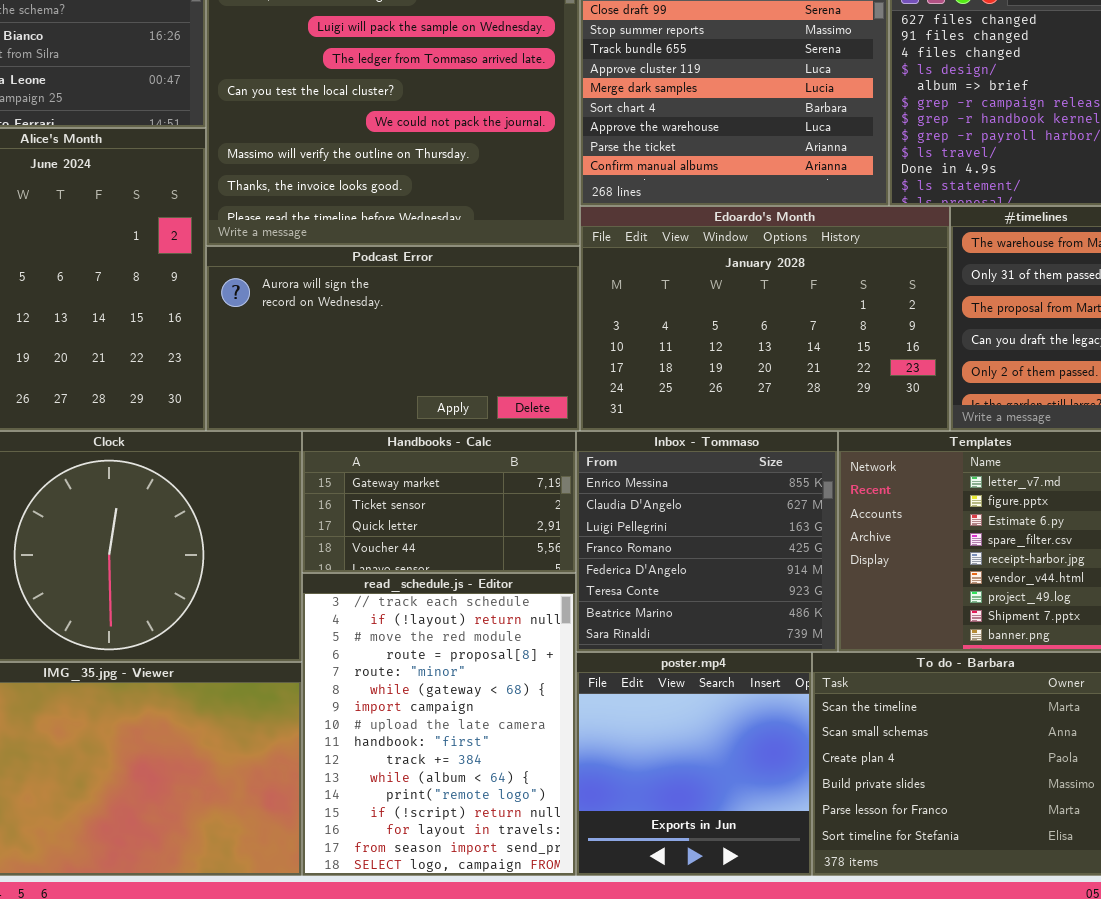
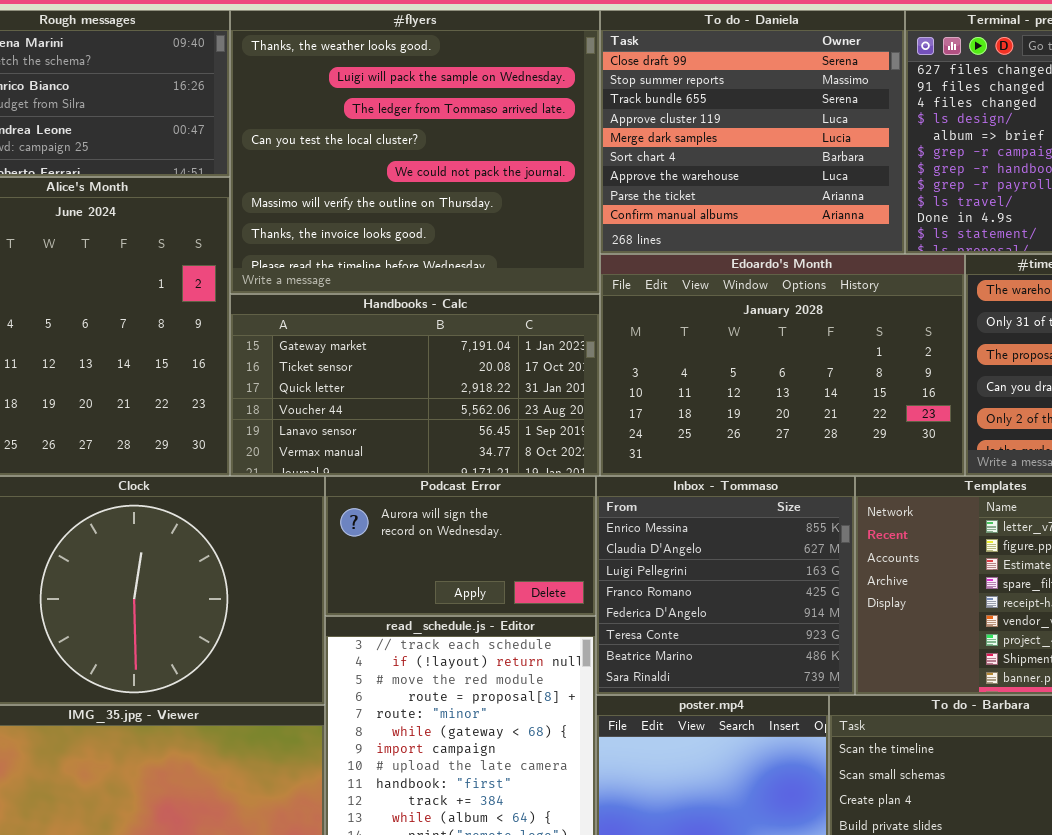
Podcast Error: [206,246,580,431] -> [325,476,596,616], moved, resized
Handbooks - Calc: [302,431,576,573] -> [230,294,600,476], moved, resized

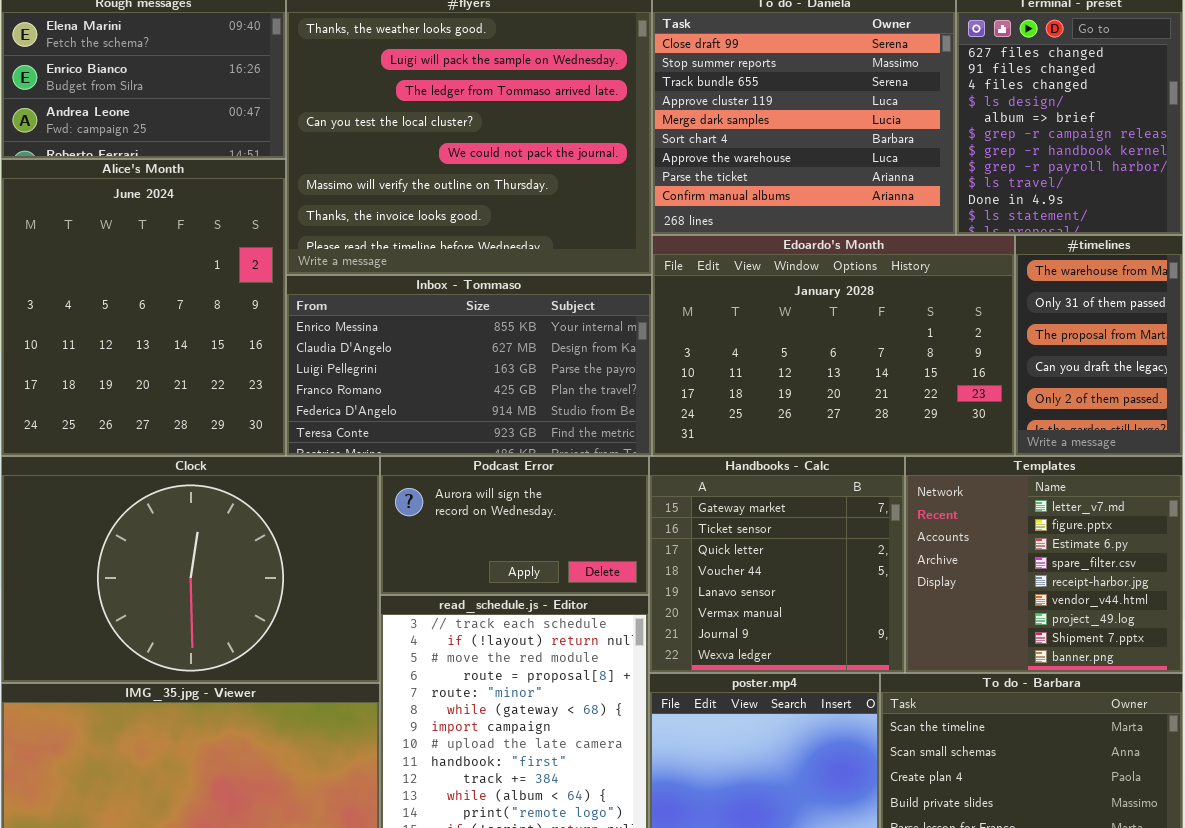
Handbooks - Calc: [230,294,600,476] -> [649,456,905,673], moved, resized
Inbox - Tommaso: [596,476,855,695] -> [286,275,652,456], moved, resized

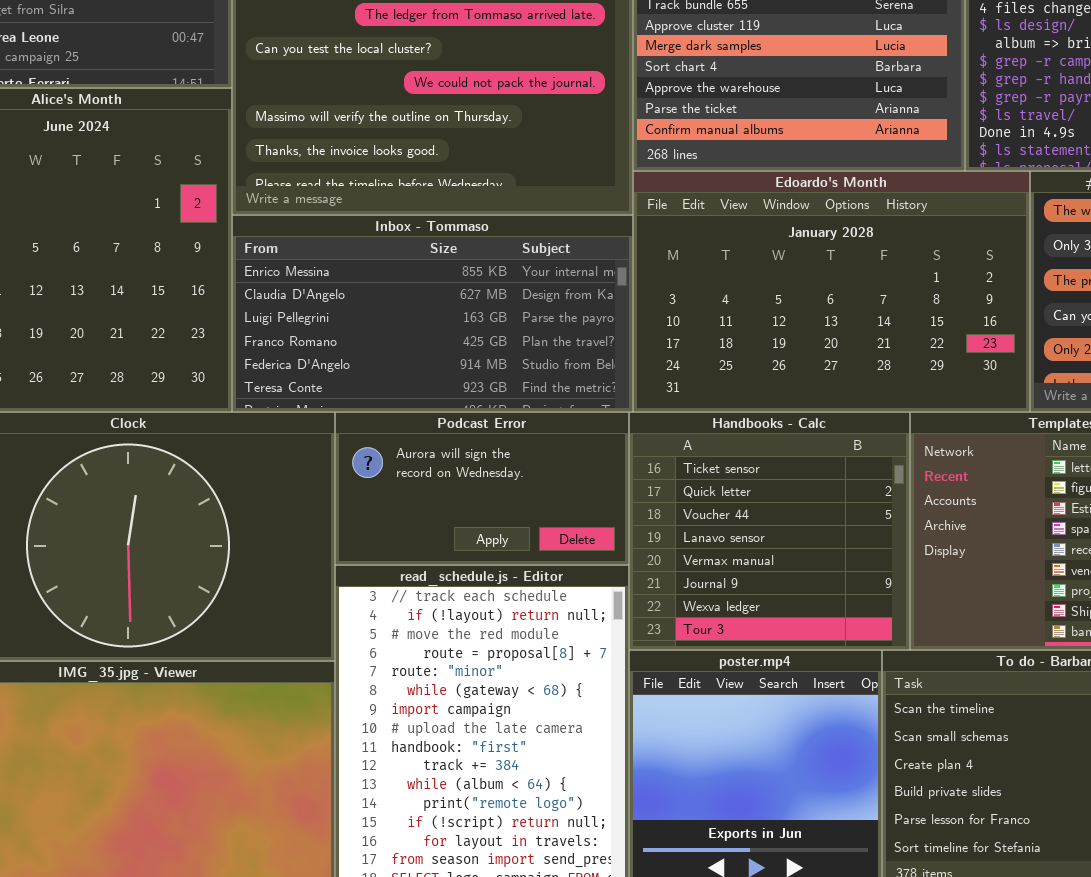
Handbooks - Calc: [649,456,905,673] -> [629,412,910,650], scrolled down 1 row

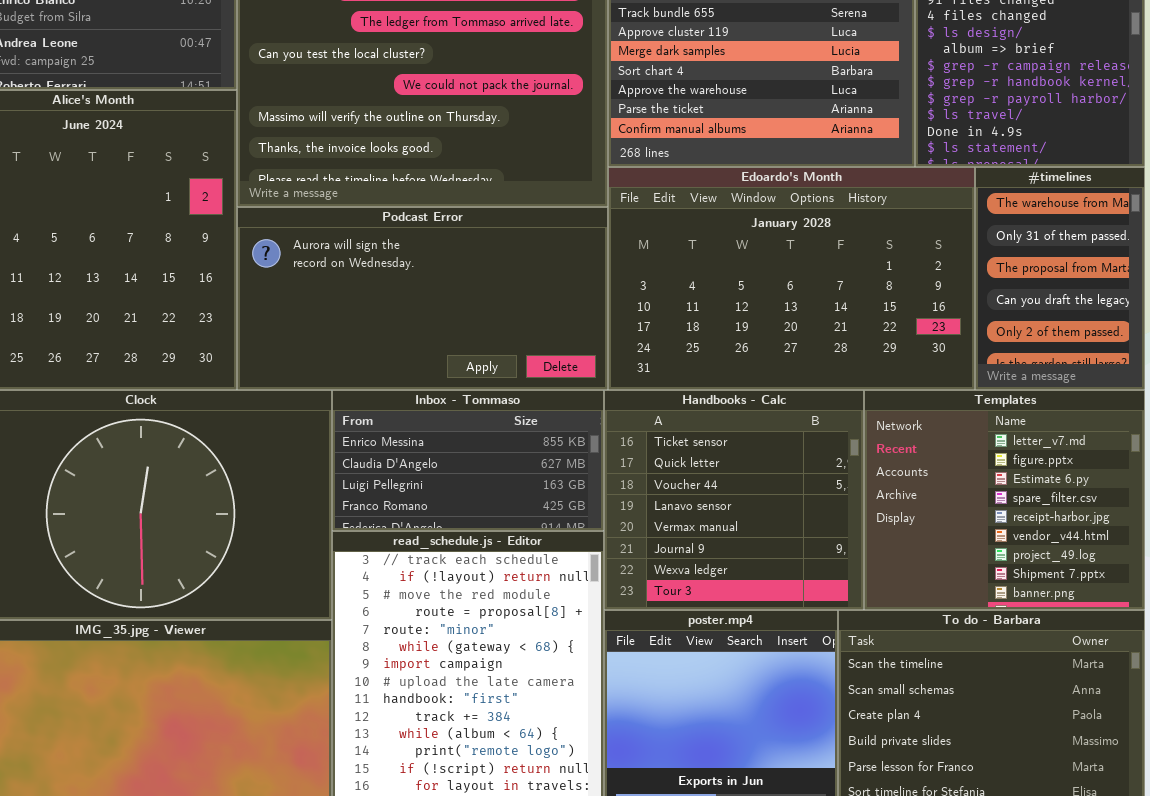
Inbox - Tommaso: [232,215,633,412] -> [332,390,604,531], moved, resized
Podcast Error: [335,412,629,565] -> [237,207,608,390], moved, resized

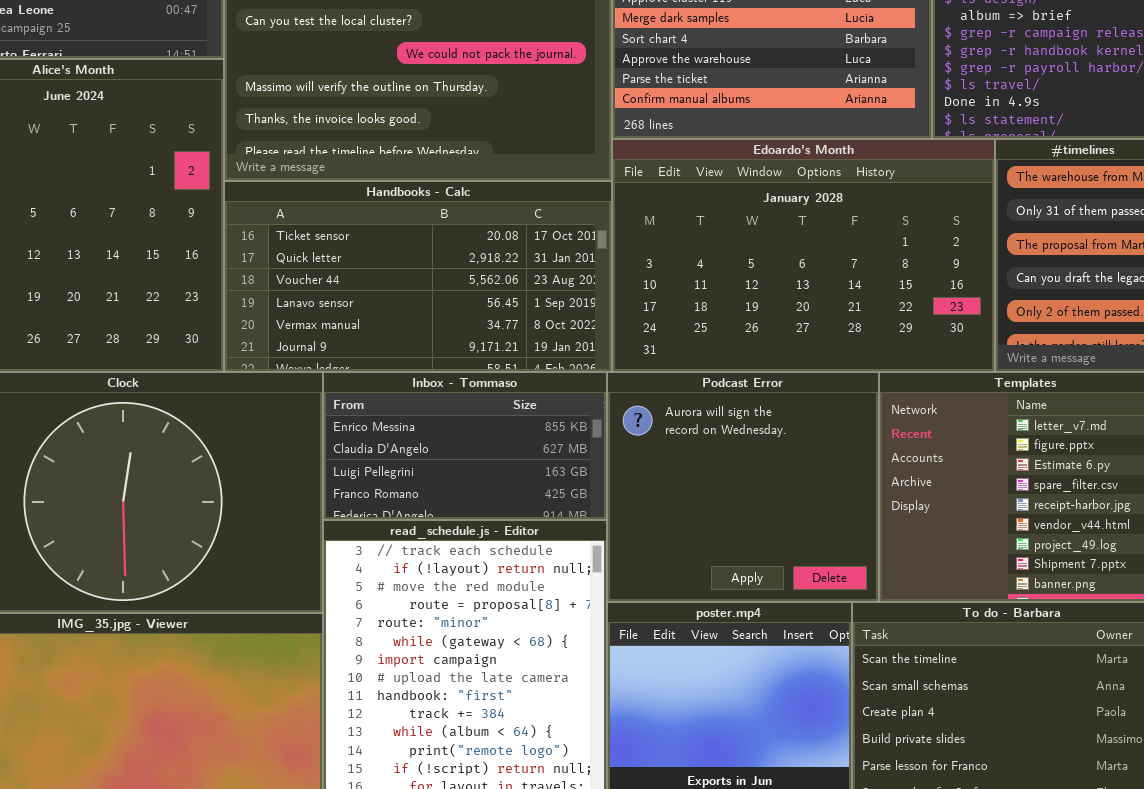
Podcast Error: [237,207,608,390] -> [607,372,879,602], moved, resized
Handbooks - Calc: [604,390,864,610] -> [224,181,612,372], moved, resized

